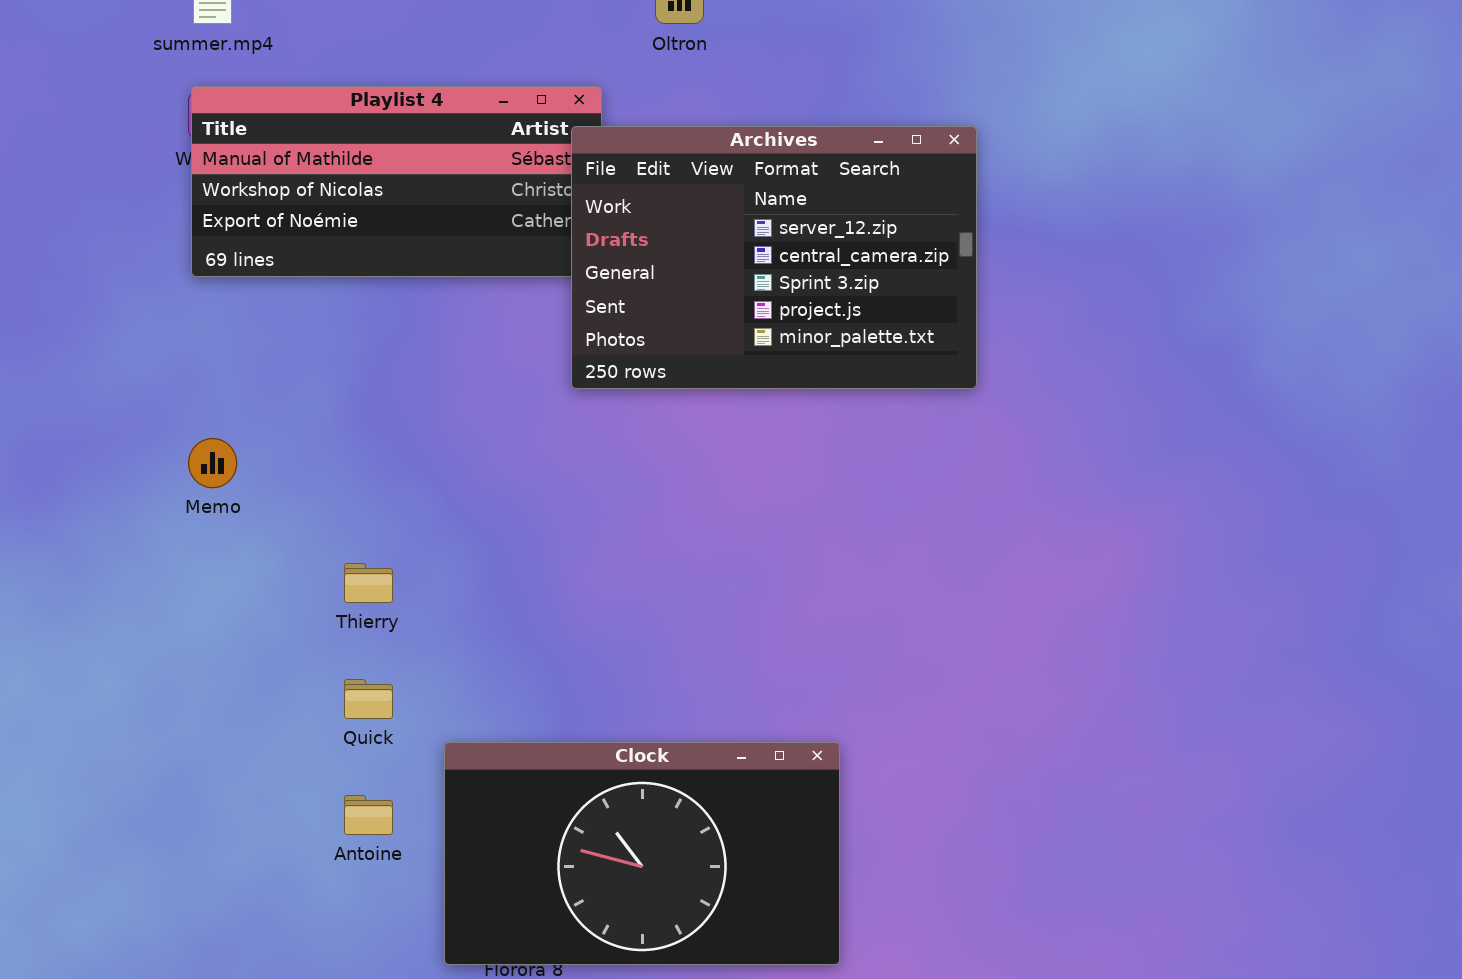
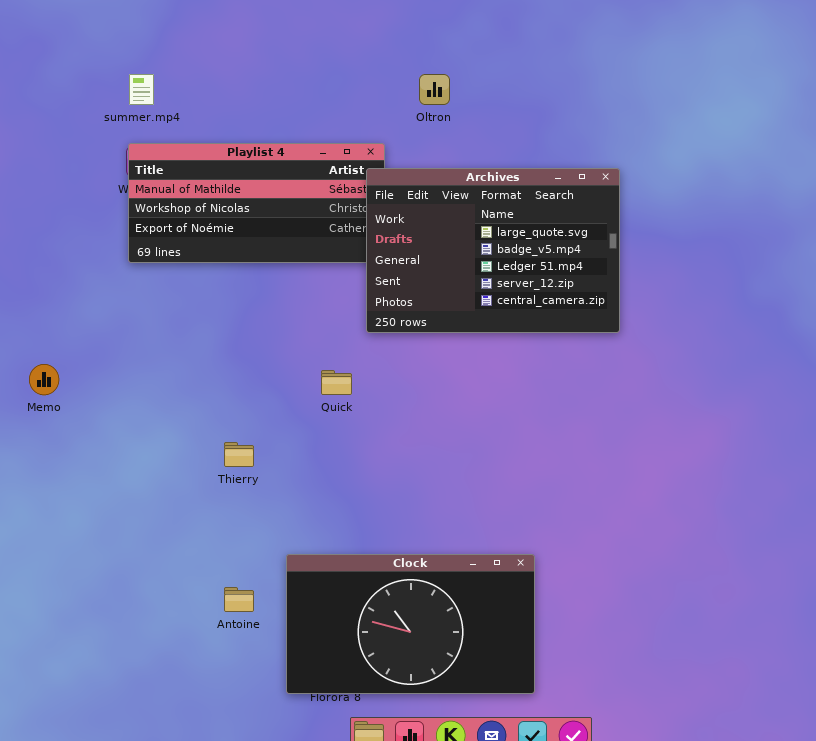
Archives: [571,126,977,389] -> [366,168,620,333], scrolled up 3 rows
Memo: [188,438,237,488] -> [29,364,59,395], moved
Quick: [344,679,393,719] -> [321,370,352,395], moved

